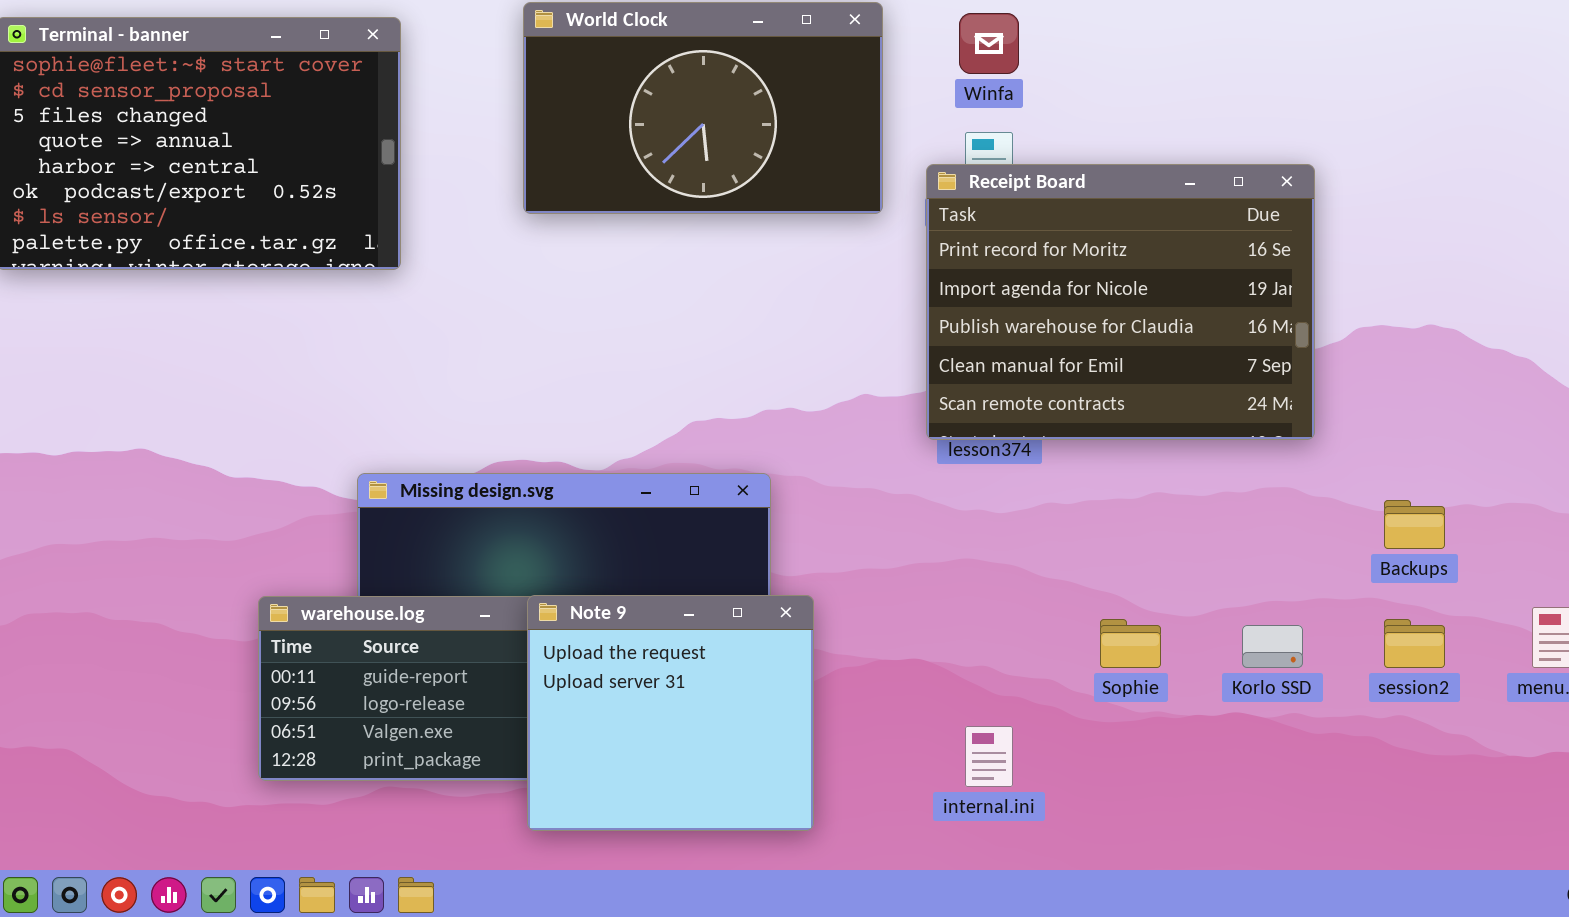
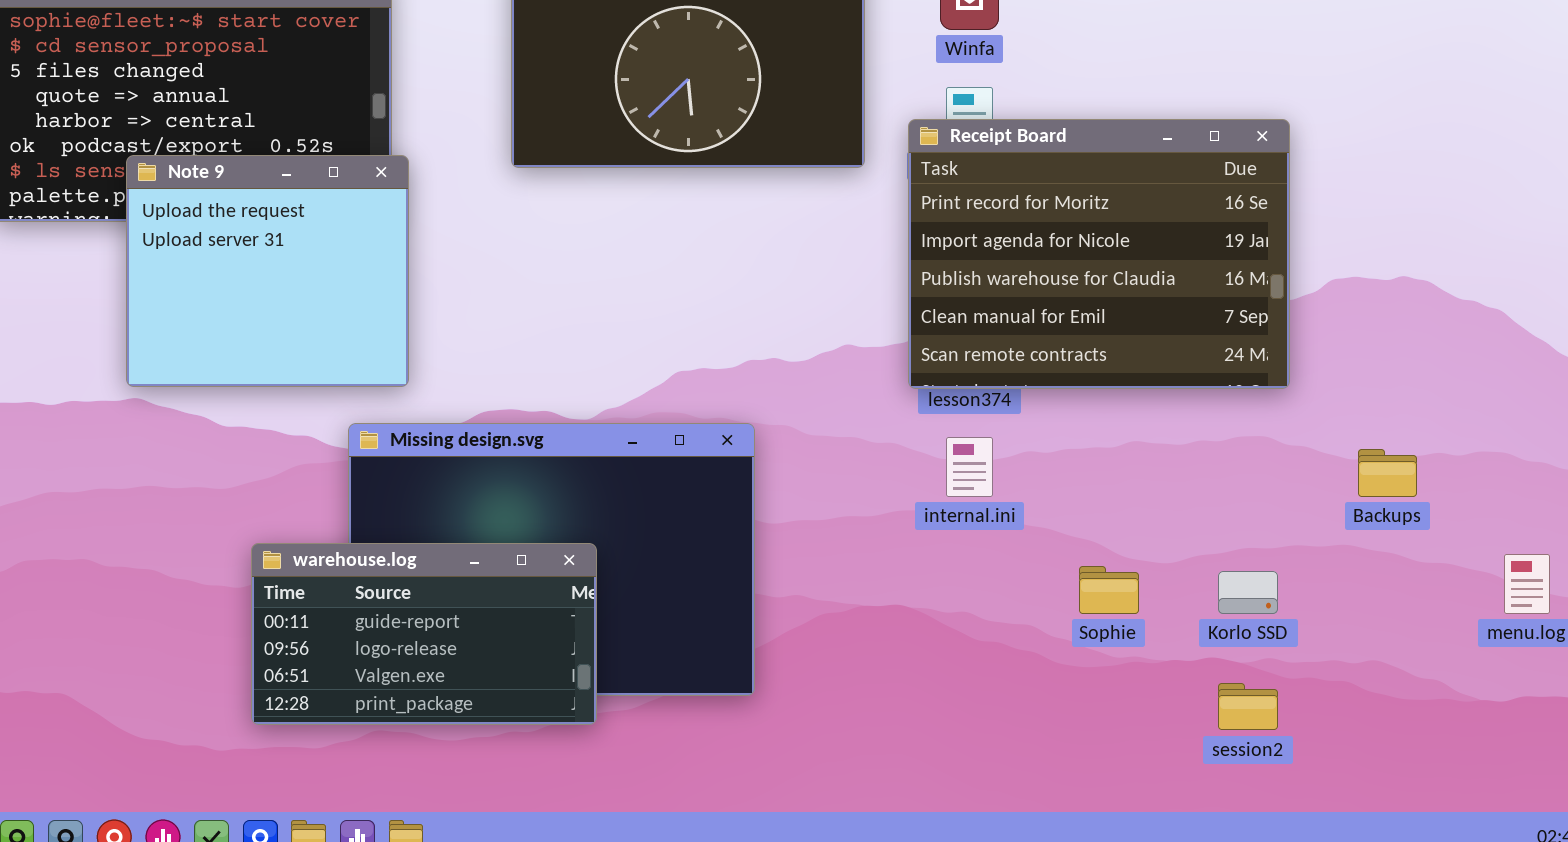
Note 9: [527,595,814,831] -> [126,155,409,387], moved
session2: [1384,619,1445,668] -> [1218,683,1278,730], moved
internal.ini: [965,726,1013,787] -> [946,437,993,497], moved

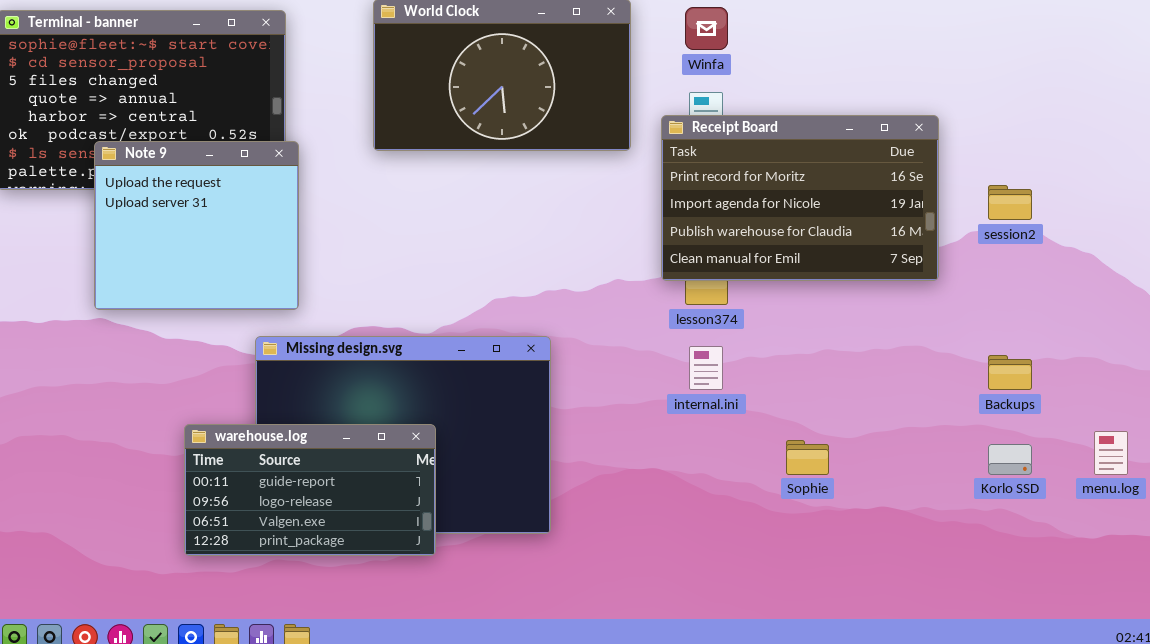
Receipt Board: [908,119,1290,389] -> [661,115,939,281], resized
Korlo SSD: [1218,571,1278,614] -> [988,444,1032,475], moved
session2: [1218,683,1278,730] -> [988,185,1032,220], moved

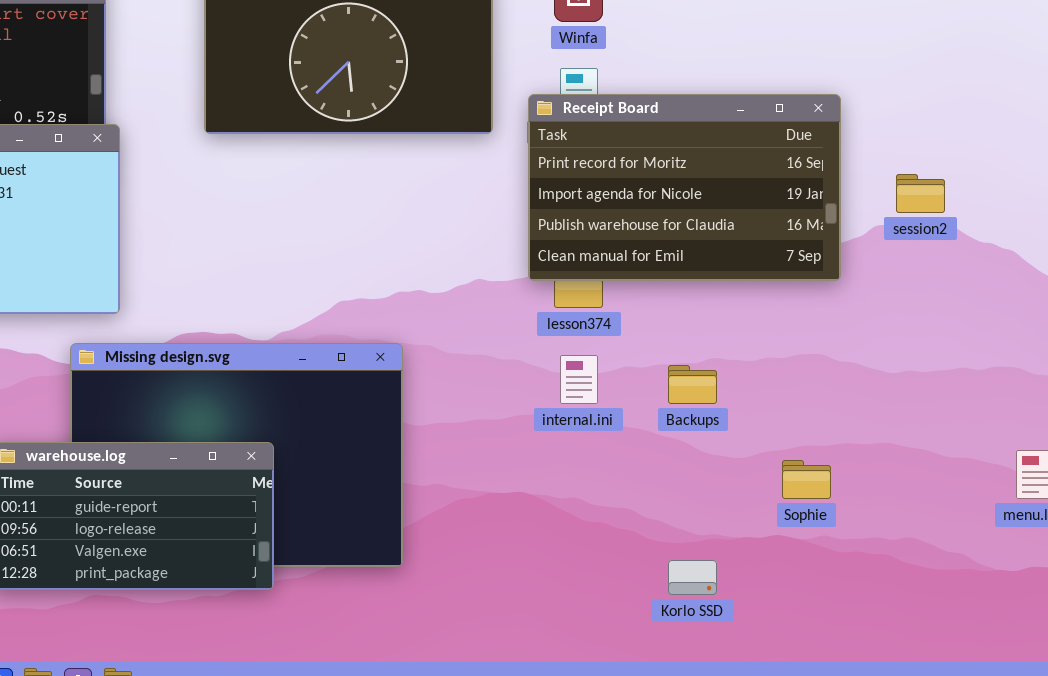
Backups: [988,355,1032,390] -> [668,365,717,404], moved
Sophie: [786,440,829,475] -> [782,460,831,499], moved
Korlo SSD: [988,444,1032,475] -> [668,560,717,595], moved

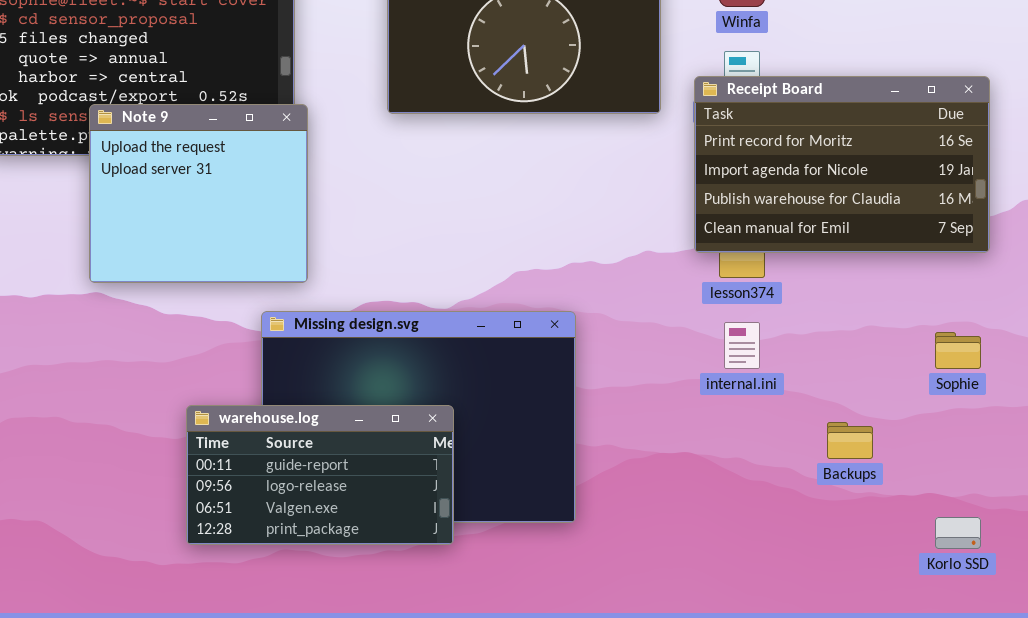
Backups: [668,365,717,404] -> [827,422,873,459], moved
Sophie: [782,460,831,499] -> [935,332,981,369], moved
Korlo SSD: [668,560,717,595] -> [935,517,981,549], moved

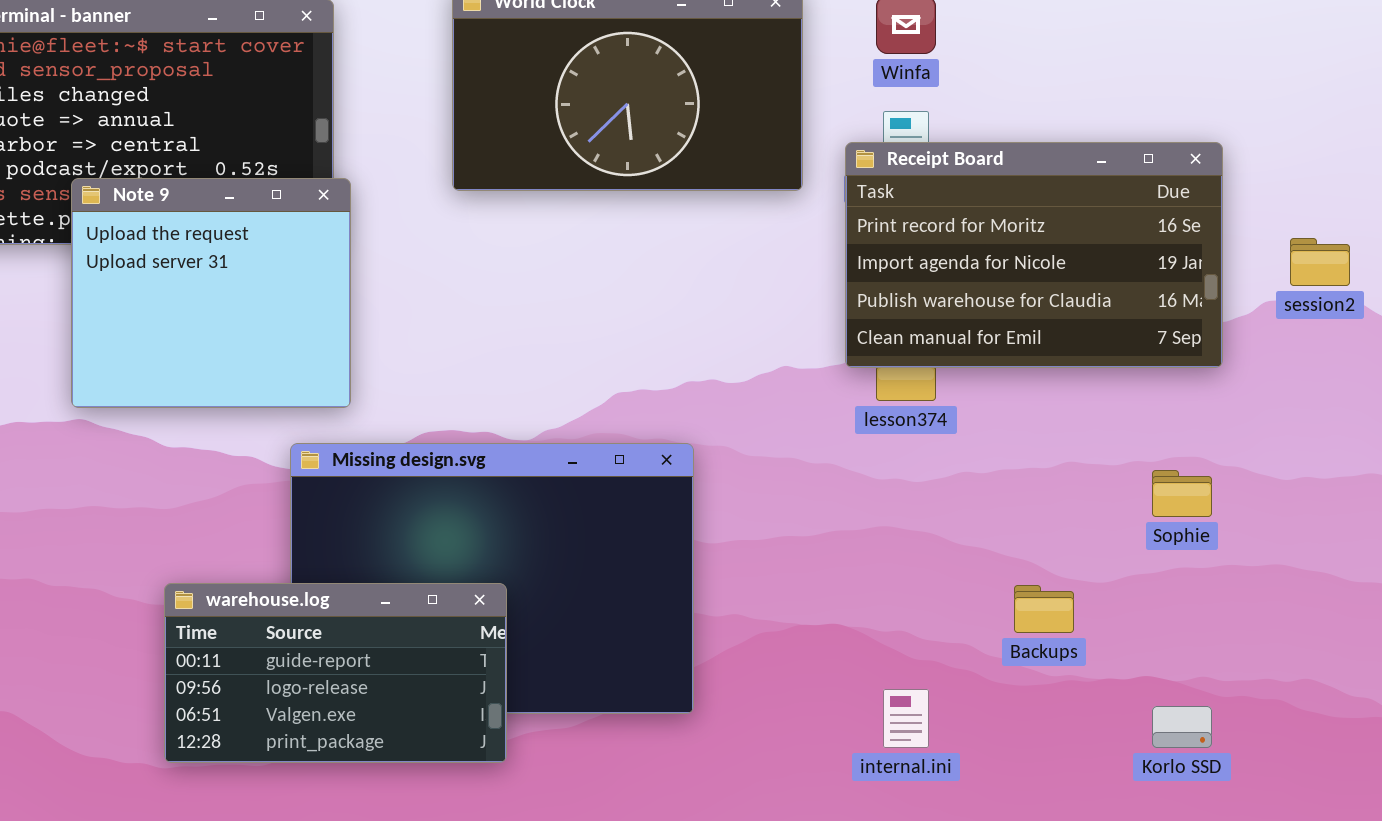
internal.ini: [724,322,760,369] -> [883,689,929,748], moved
warehouse.log: [186,405,454,545] -> [164,583,507,763], moved

